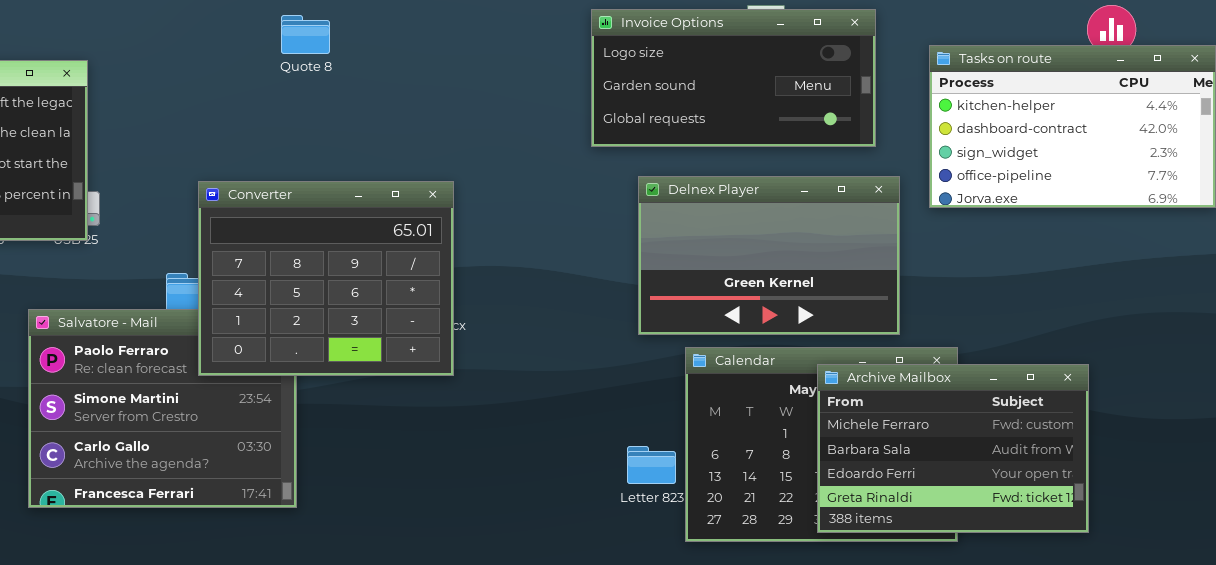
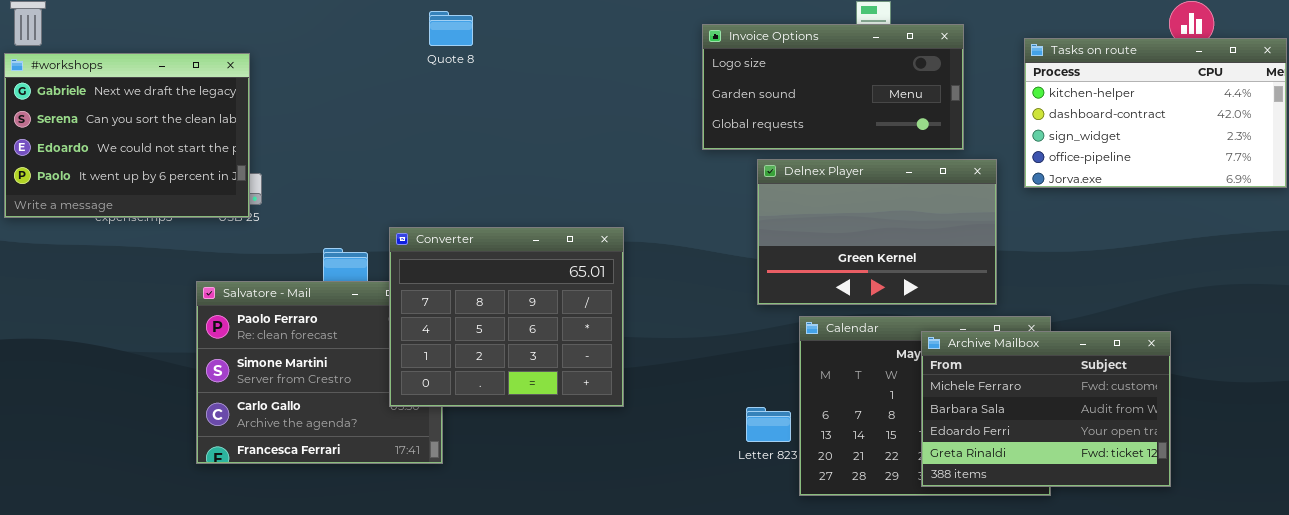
Invoice Options: [591,9,876,147] -> [702,24,964,150], moved
Converter: [198,181,454,376] -> [389,227,624,407], moved

